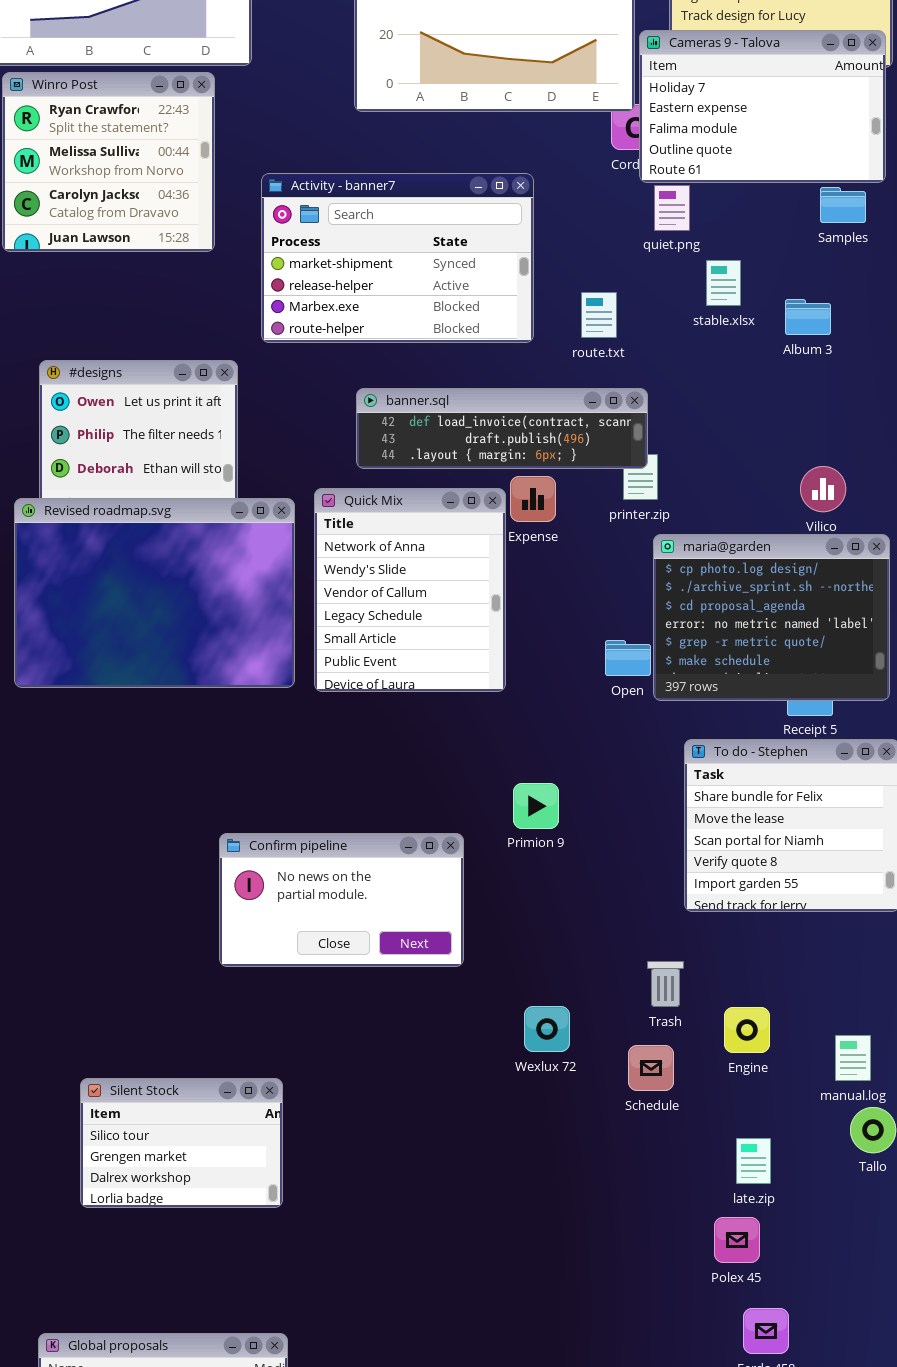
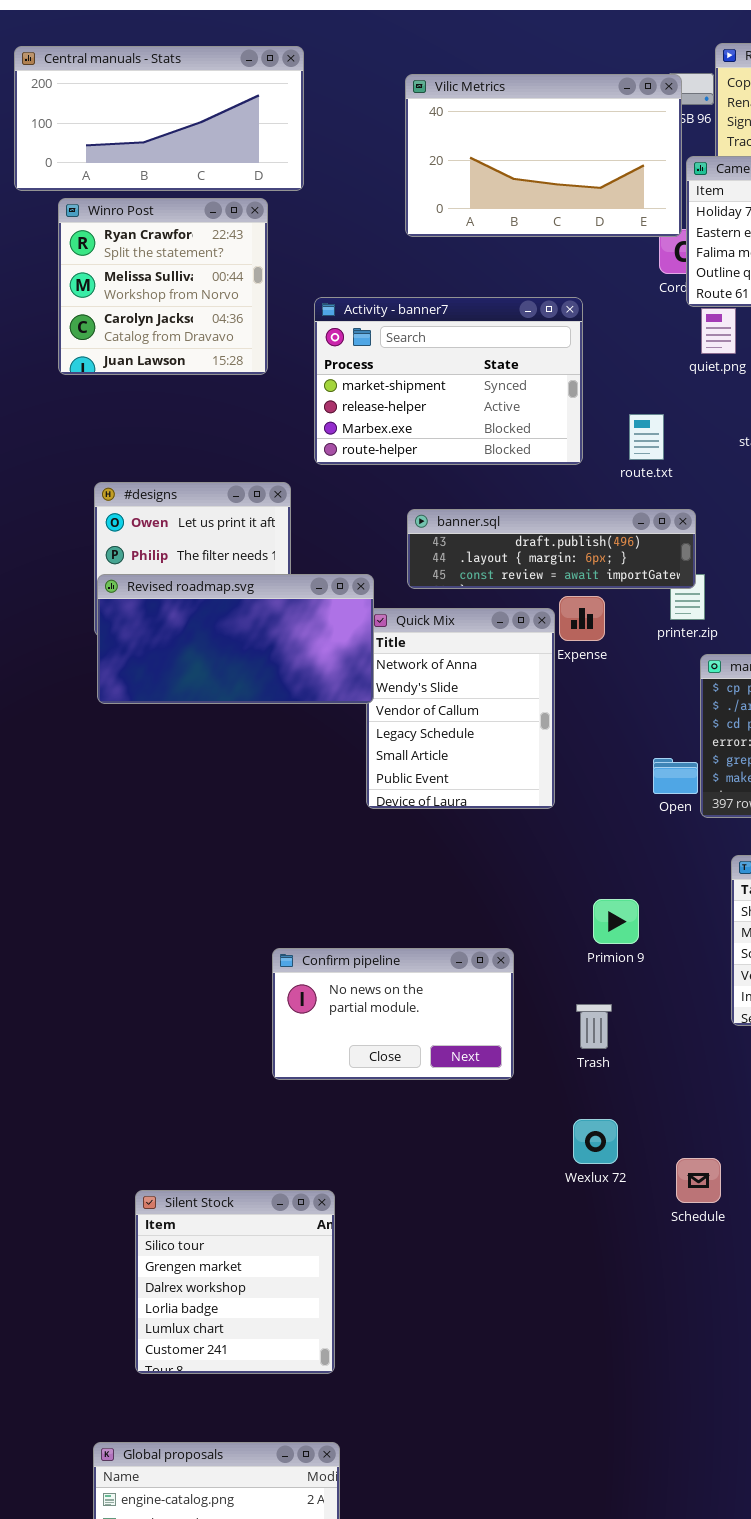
banner.sql: [356,388,648,469] -> [407,509,696,589], scrolled down 1 row
Revised roadmap.svg: [14,498,295,688] -> [97,574,374,704], moved, resized
Primion 9: [513,783,559,829] -> [593,899,639,944], moved
Trash: [647,961,684,1007] -> [576,1004,612,1049], moved
Silent Stock: [80,1078,283,1208] -> [135,1190,335,1374], resized

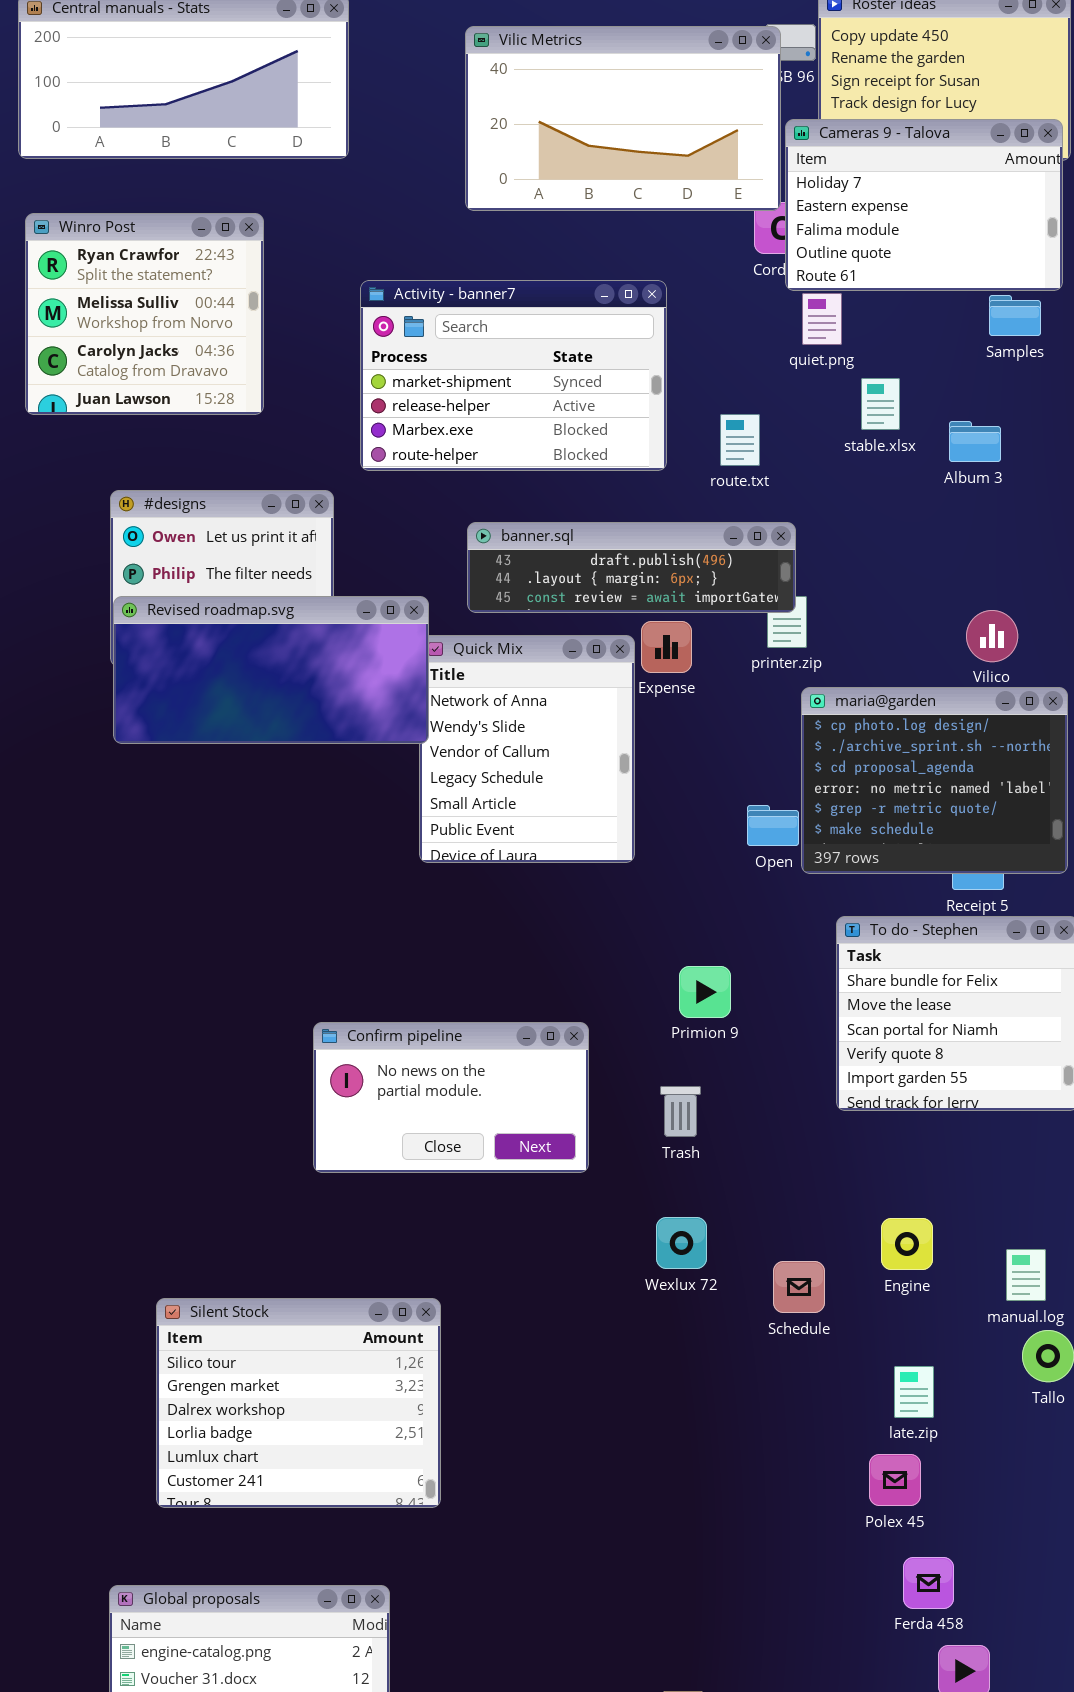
Winro Post: [58,198,268,375] -> [25,213,264,415], moved
Silent Stock: [135,1190,335,1374] -> [156,1298,441,1508], resized

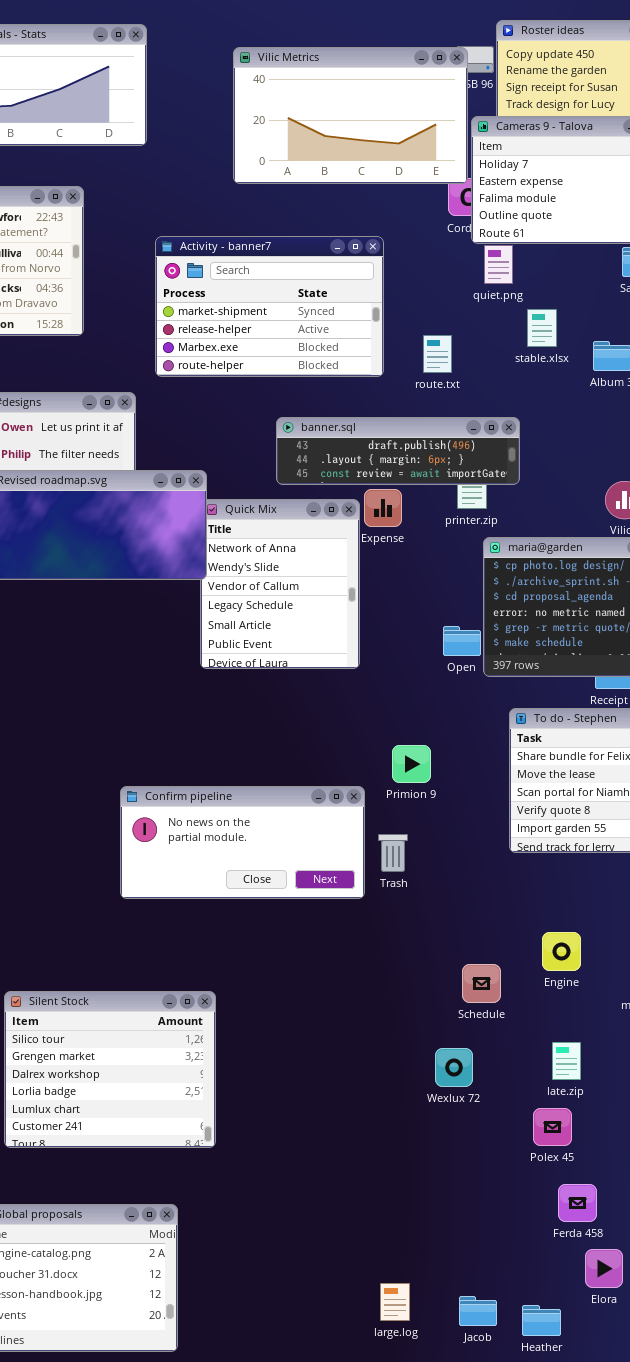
banner.sql: [467,522,796,613] -> [276,417,520,485], moved
Confirm pipeline: [313,1022,589,1173] -> [120,786,365,899], resized
Wexlux 72: [656,1217,707,1269] -> [435,1048,473,1087], moved

